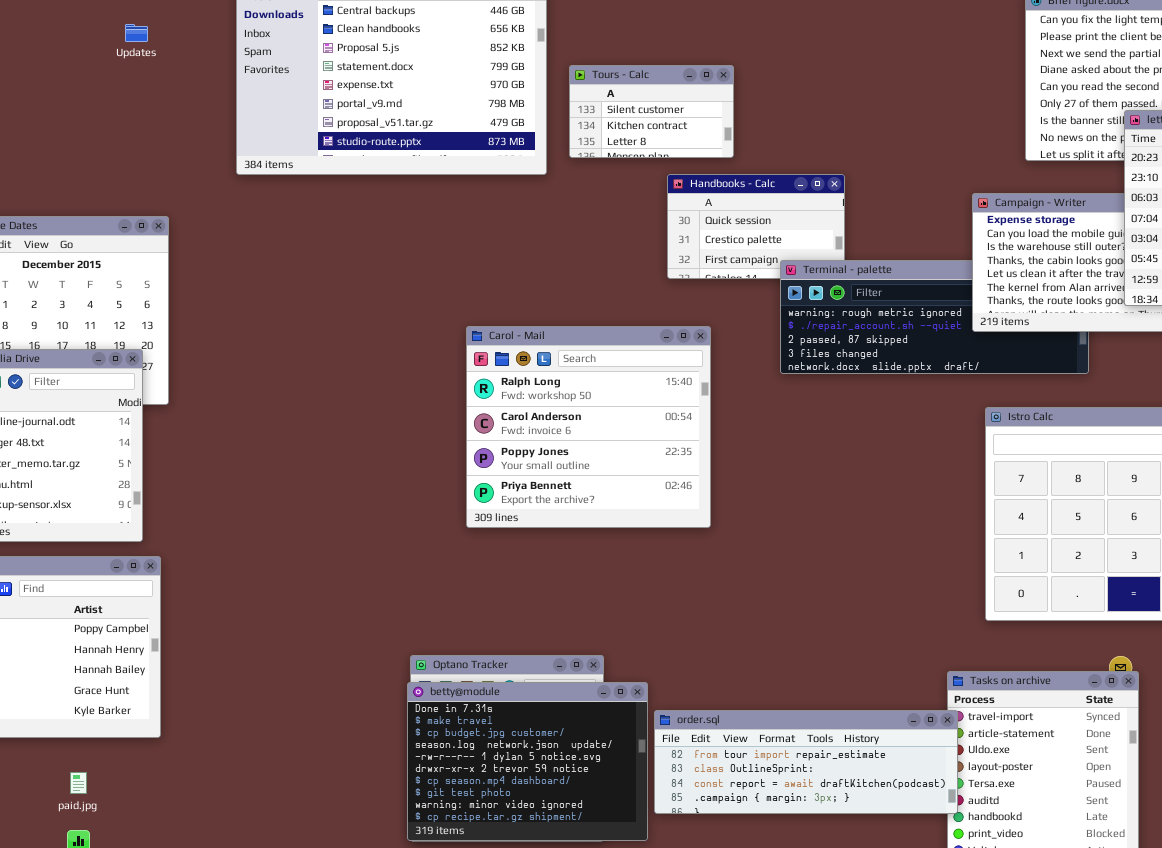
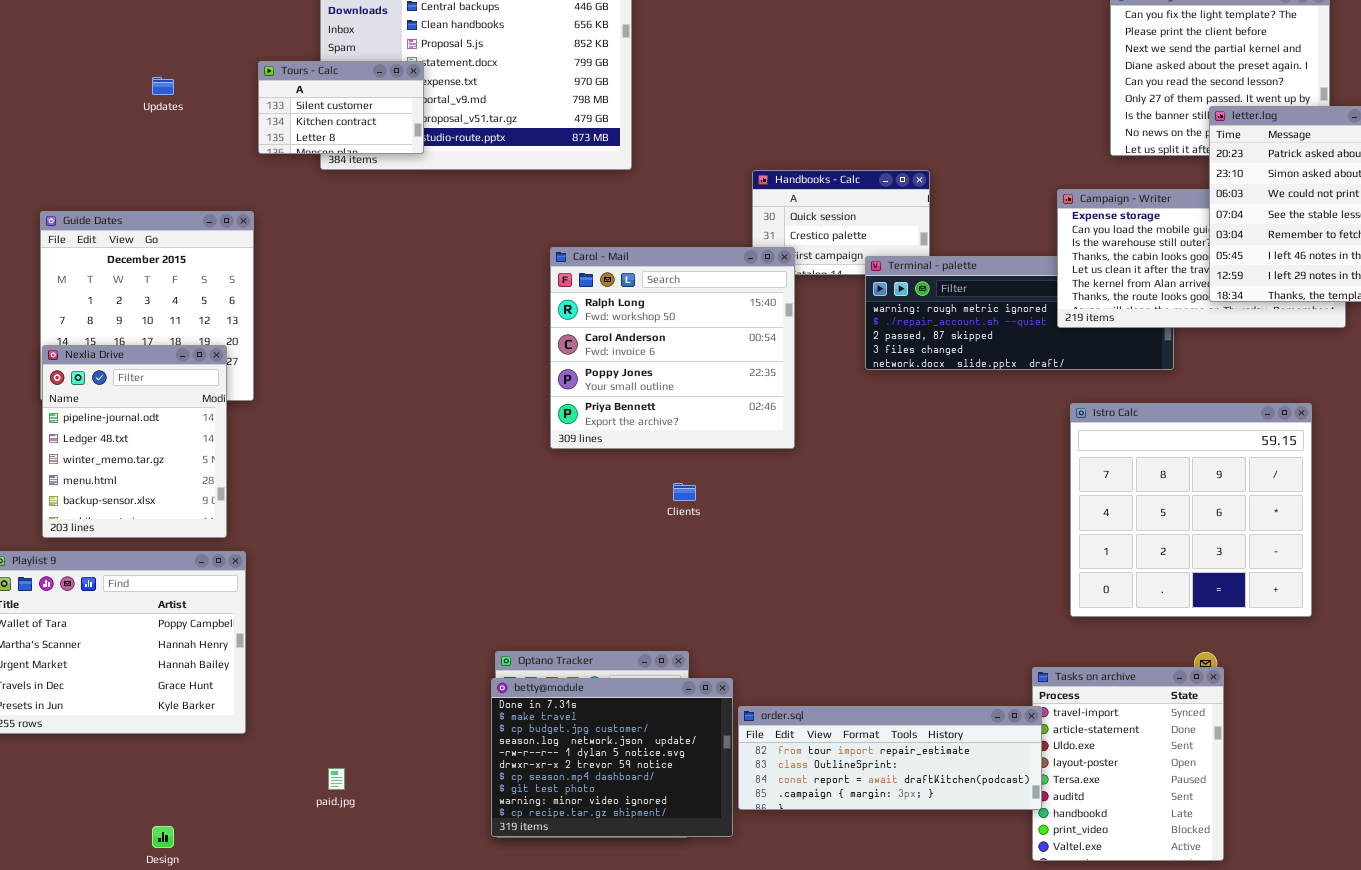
Updates: [125,24,148,42] -> [152,77,174,95], moved
Tours - Calc: [569,65,734,158] -> [258,61,424,154], moved
Carol - Mail: [466,326,711,528] -> [550,247,795,449], moved
paid.jpg: [70,772,87,794] -> [328,768,345,790], moved

